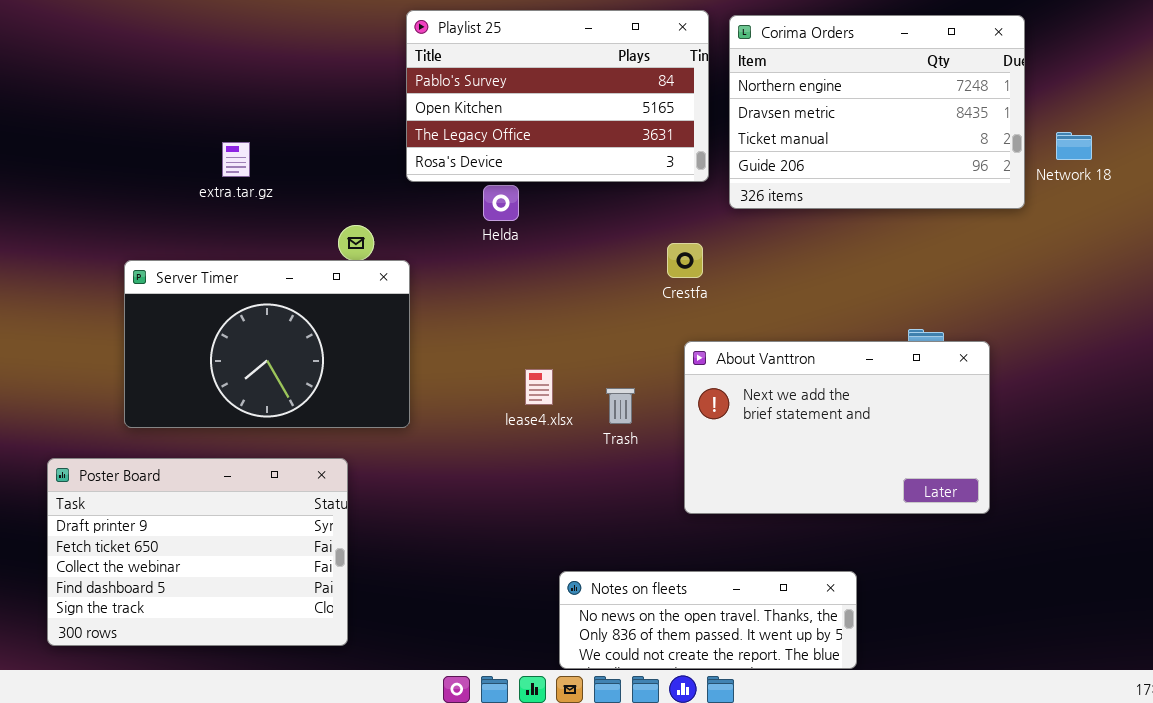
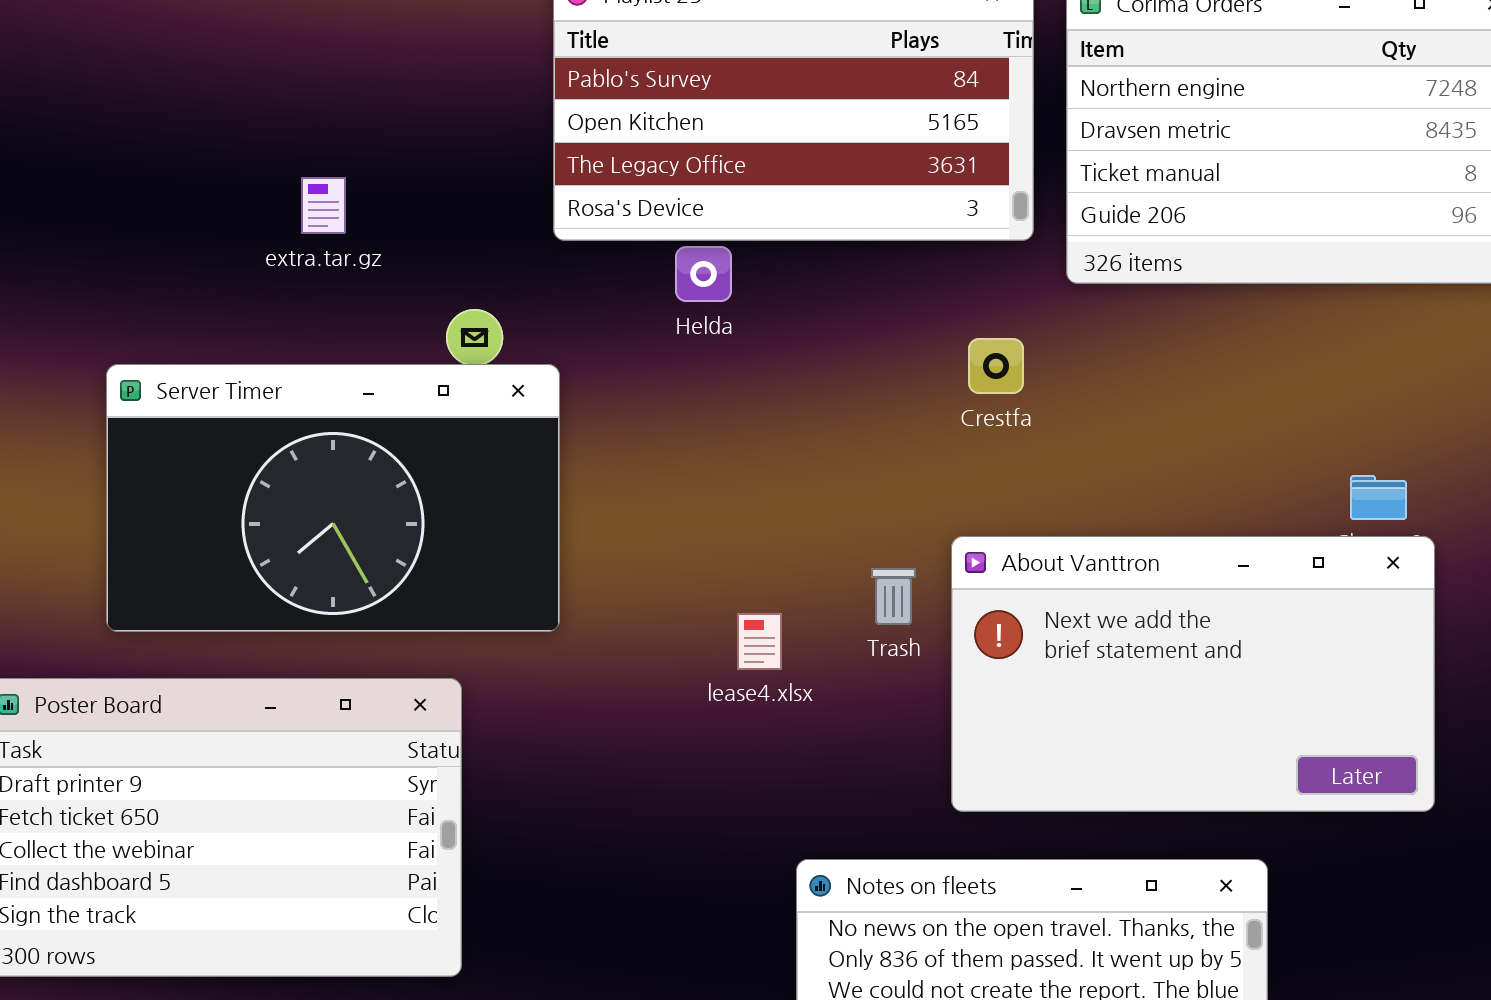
extra.tar.gz: [222,142,250,177] -> [301,177,346,234], moved
About Vanttron: [684,341,990,514] -> [951,536,1435,812], moved
lease4.xlsx: [525,369,553,405] -> [737,613,782,670], moved

